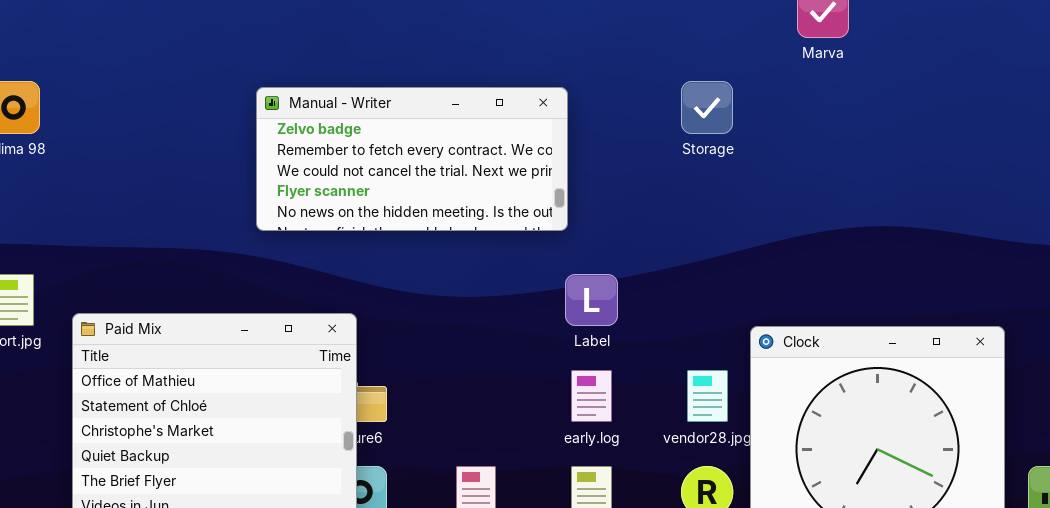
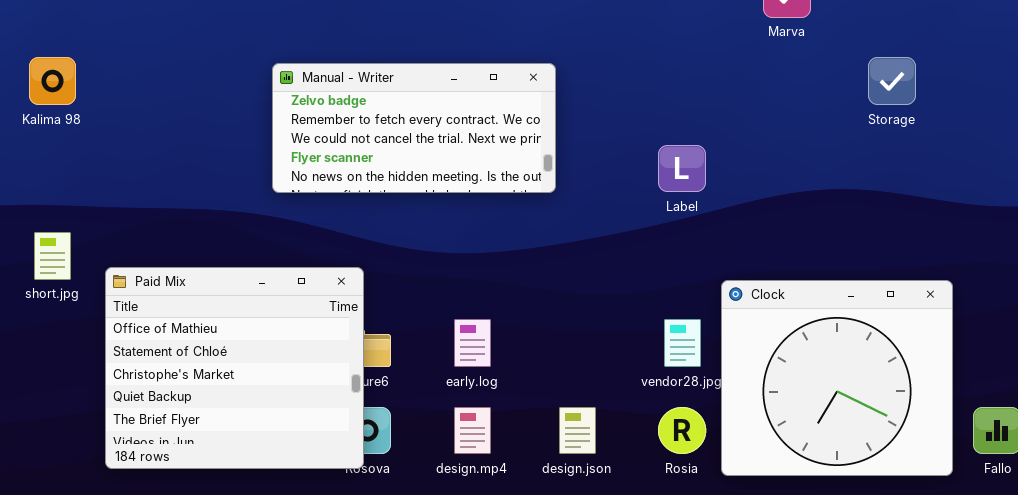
Storage: [681,81,733,134] -> [868,57,916,105], moved
Label: [565,274,618,326] -> [658,145,706,192], moved
early.log: [571,370,612,422] -> [454,319,491,367], moved

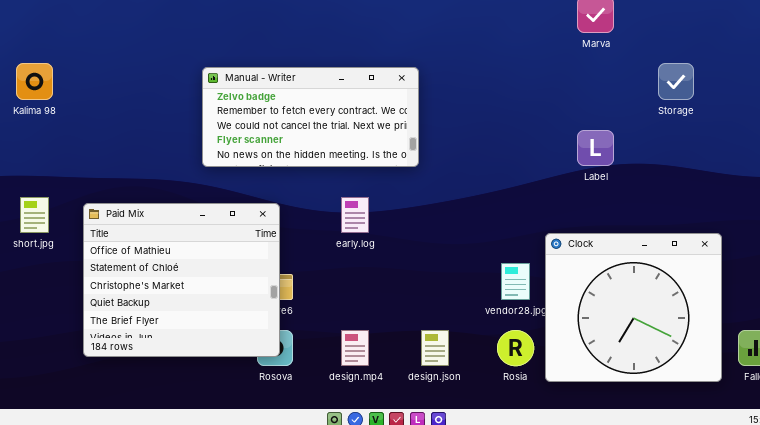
Label: [658,145,706,192] -> [577,130,614,166], moved
Paid Mix: [105,267,364,469] -> [83,203,280,357], moved
early.log: [454,319,491,367] -> [341,197,369,233], moved

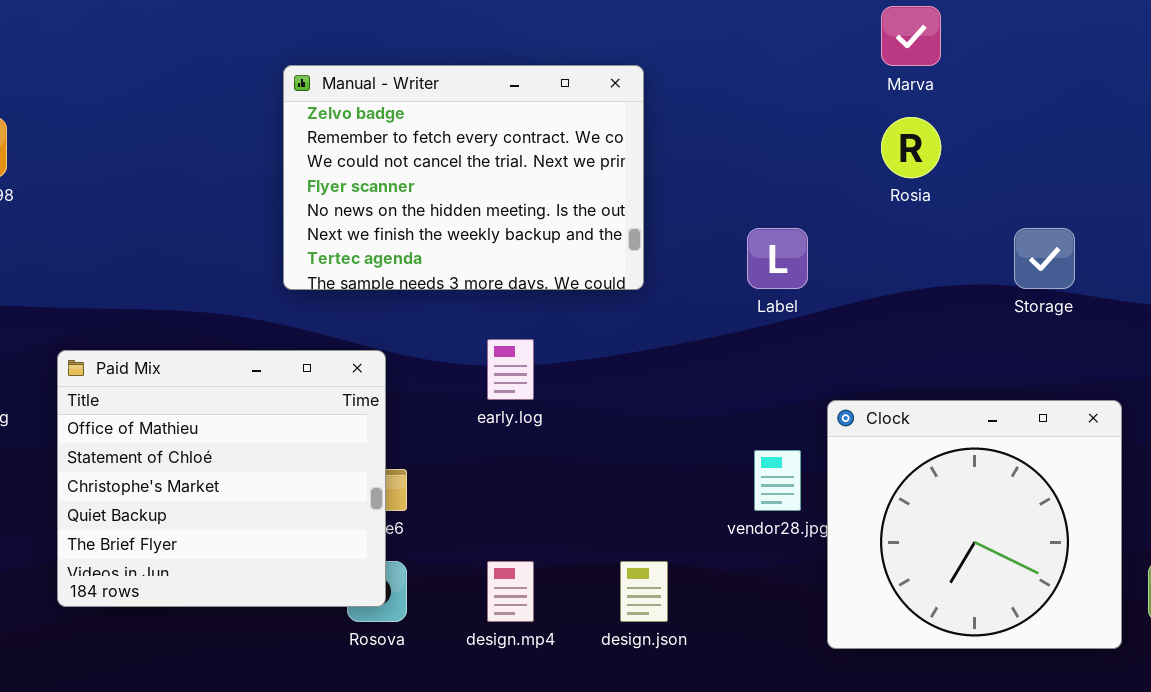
Storage: [658,63,694,100] -> [1014,228,1075,289], moved
Manual - Writer: [202,67,419,167] -> [283,65,644,290], moved, resized
Label: [577,130,614,166] -> [747,228,808,289], moved
Rosia: [497,330,534,366] -> [881,117,941,178], moved

